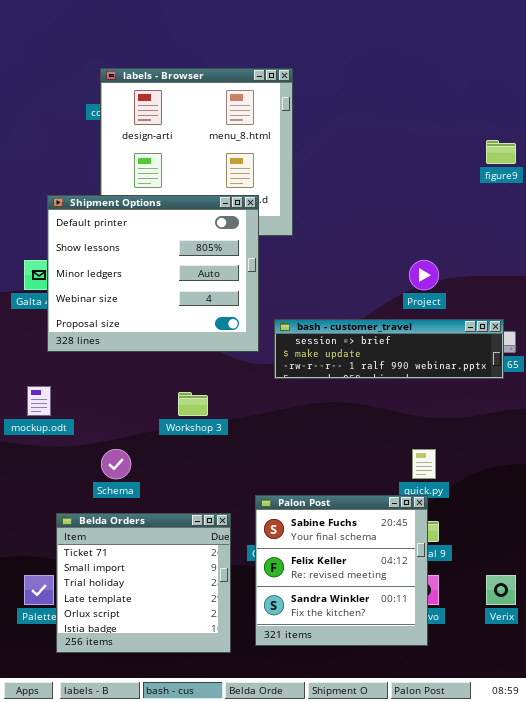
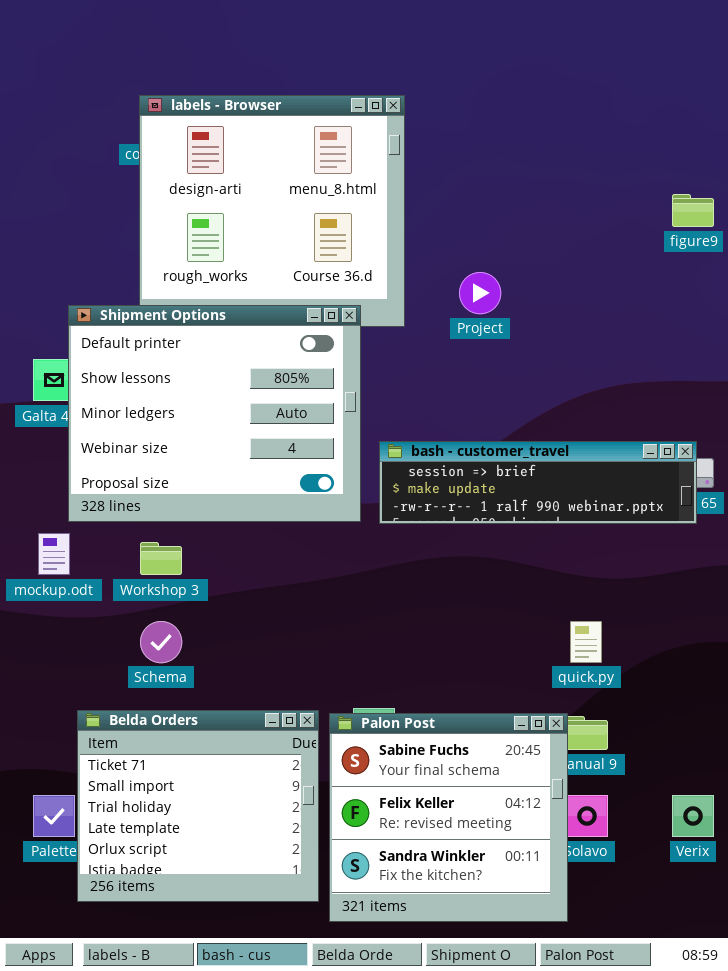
Shipment Options: [47,195,259,352] -> [68,305,361,522], moved
Project: [409,260,439,290] -> [459,272,501,314], moved
Workshop 3: [178,392,208,416] -> [140,542,182,575], moved
Palon Post: [255,495,428,646] -> [329,713,568,922], moved

